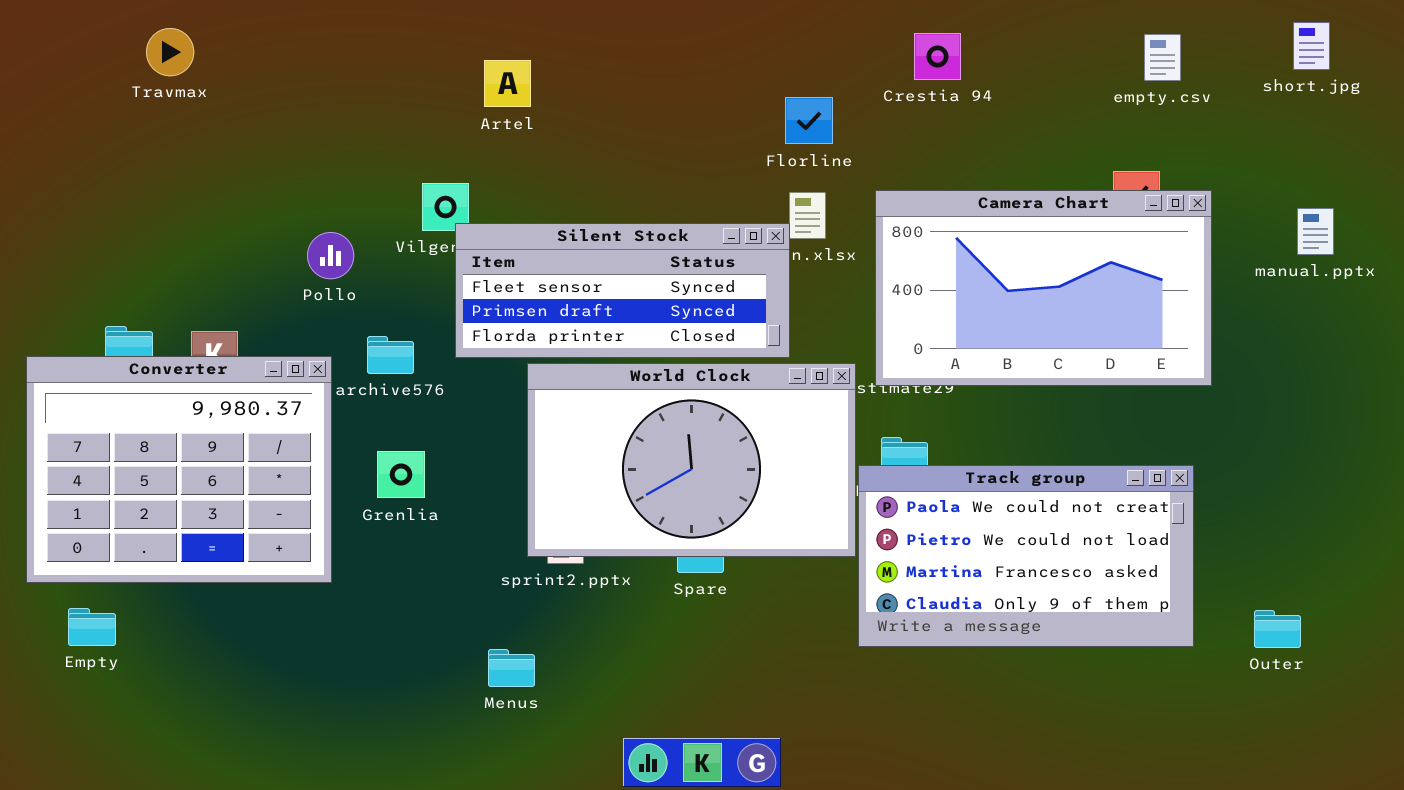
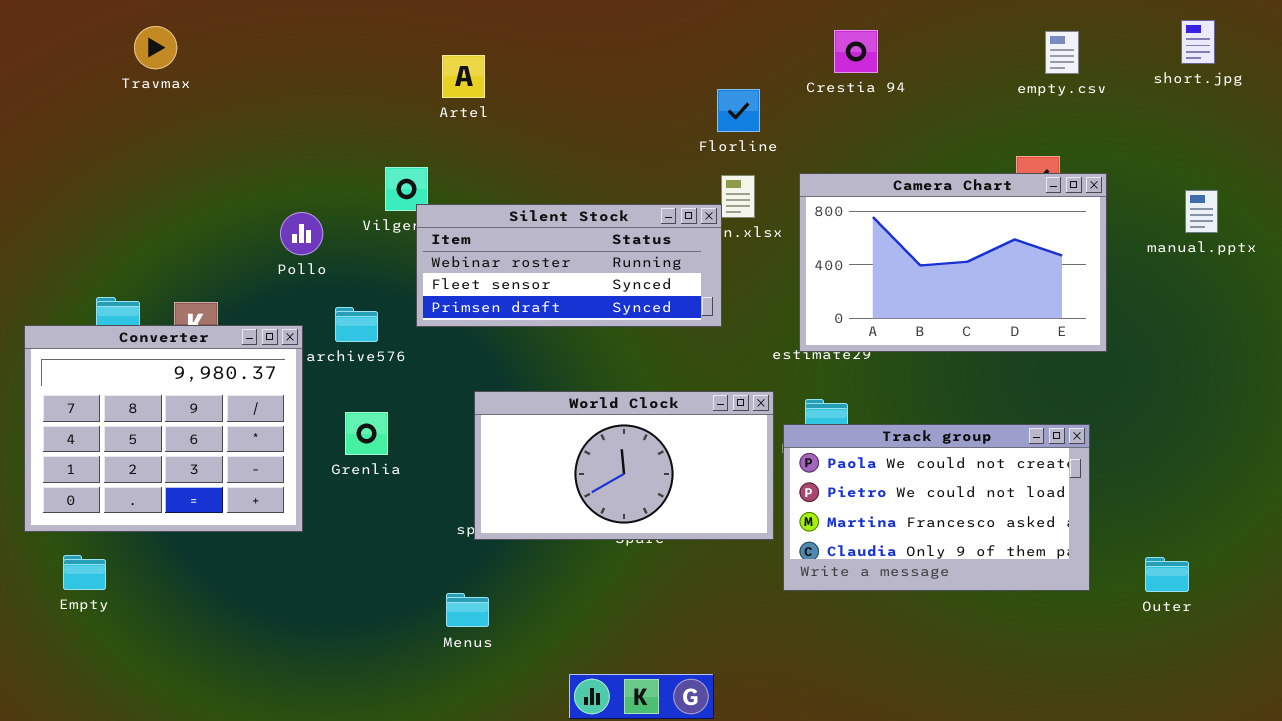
Silent Stock: [455,223,790,358] -> [416,204,722,327], scrolled up 1 row
World Clock: [527,363,856,557] -> [474,391,774,540], moved, resized

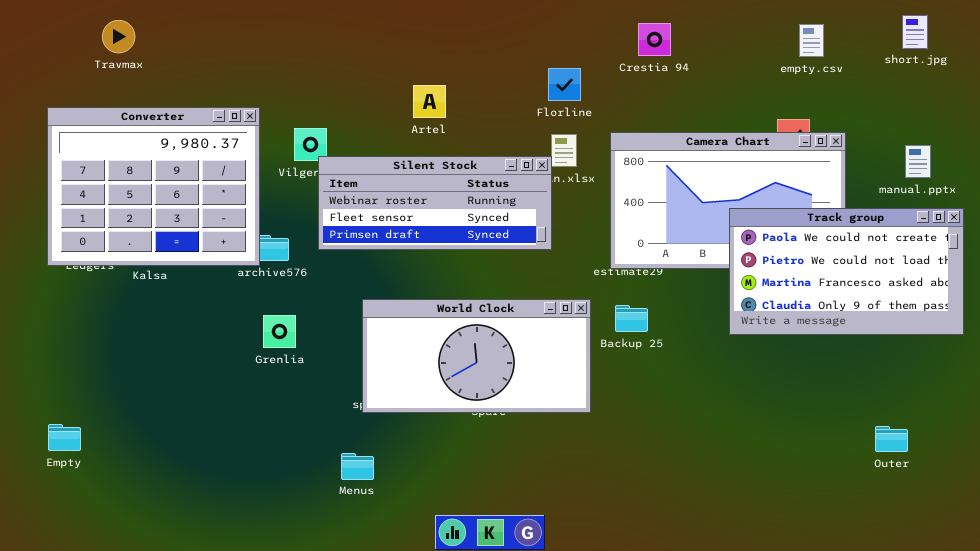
Artel: [442,55,485,98] -> [413,85,446,118], moved
Converter: [24,325,303,532] -> [47,107,260,266], moved
Track group: [783,424,1090,591] -> [729,208,964,335], moved

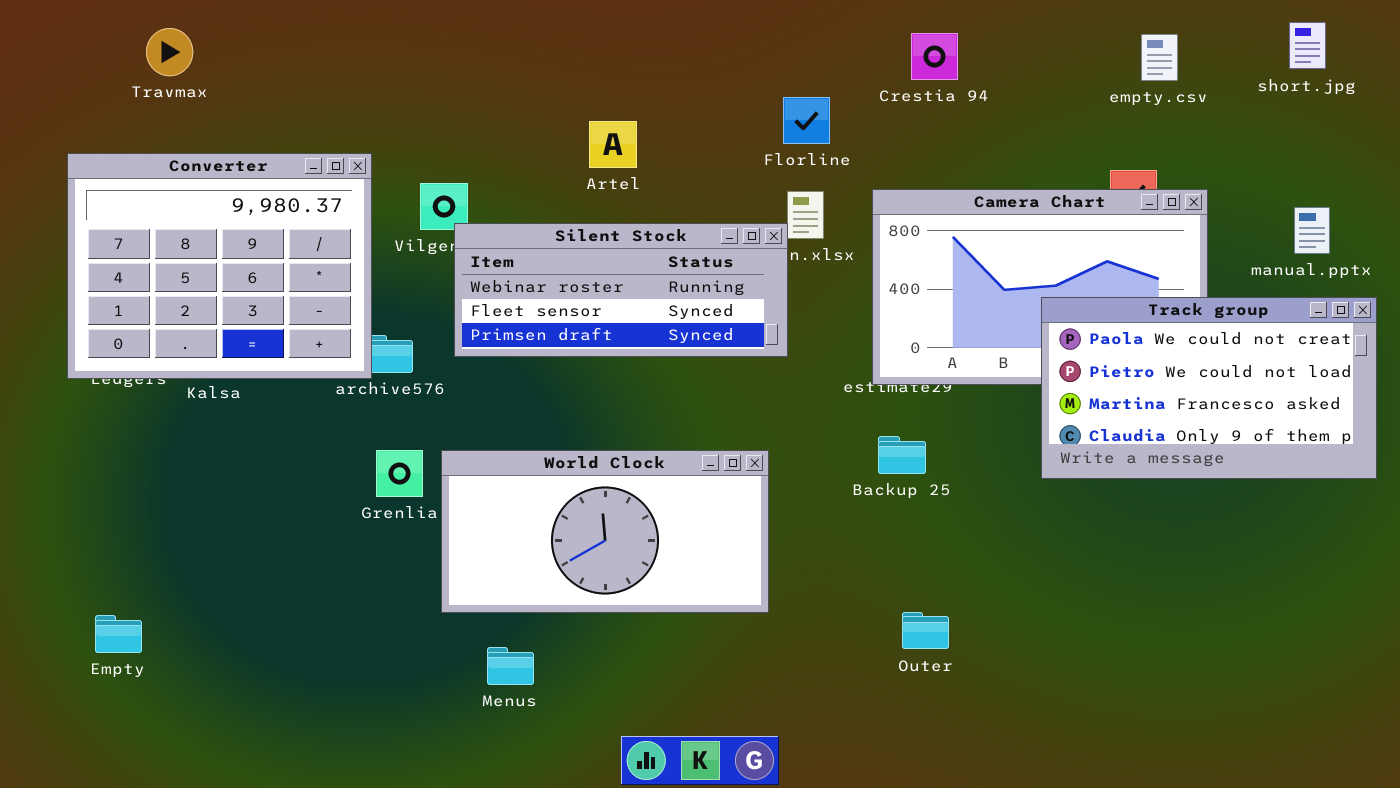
World Clock: [362,299,591,413] -> [441,450,769,613], moved
Empty: [48,424,81,451] -> [95,615,142,653], moved
Outer: [875,426,908,452] -> [902,612,949,649], moved

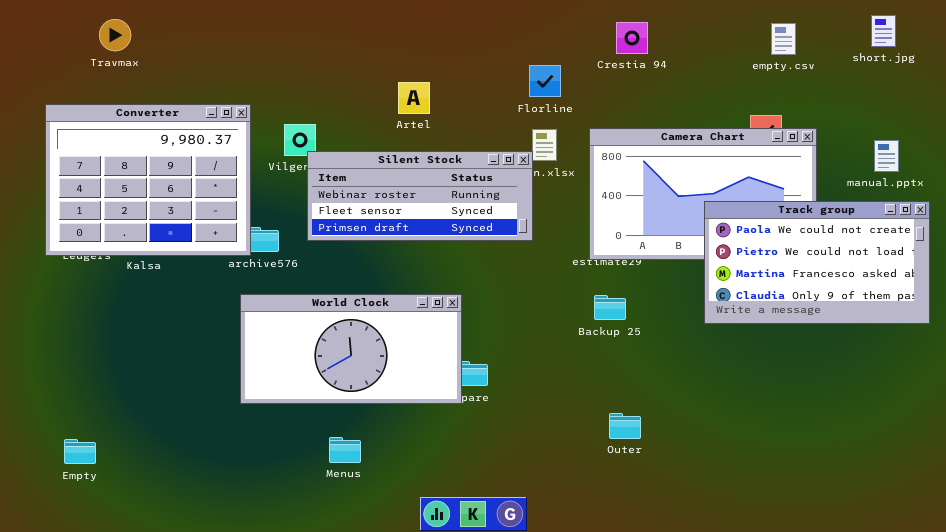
World Clock: [441,450,769,613] -> [240,294,462,404], moved
Empty: [95,615,142,653] -> [64,439,96,464], moved

